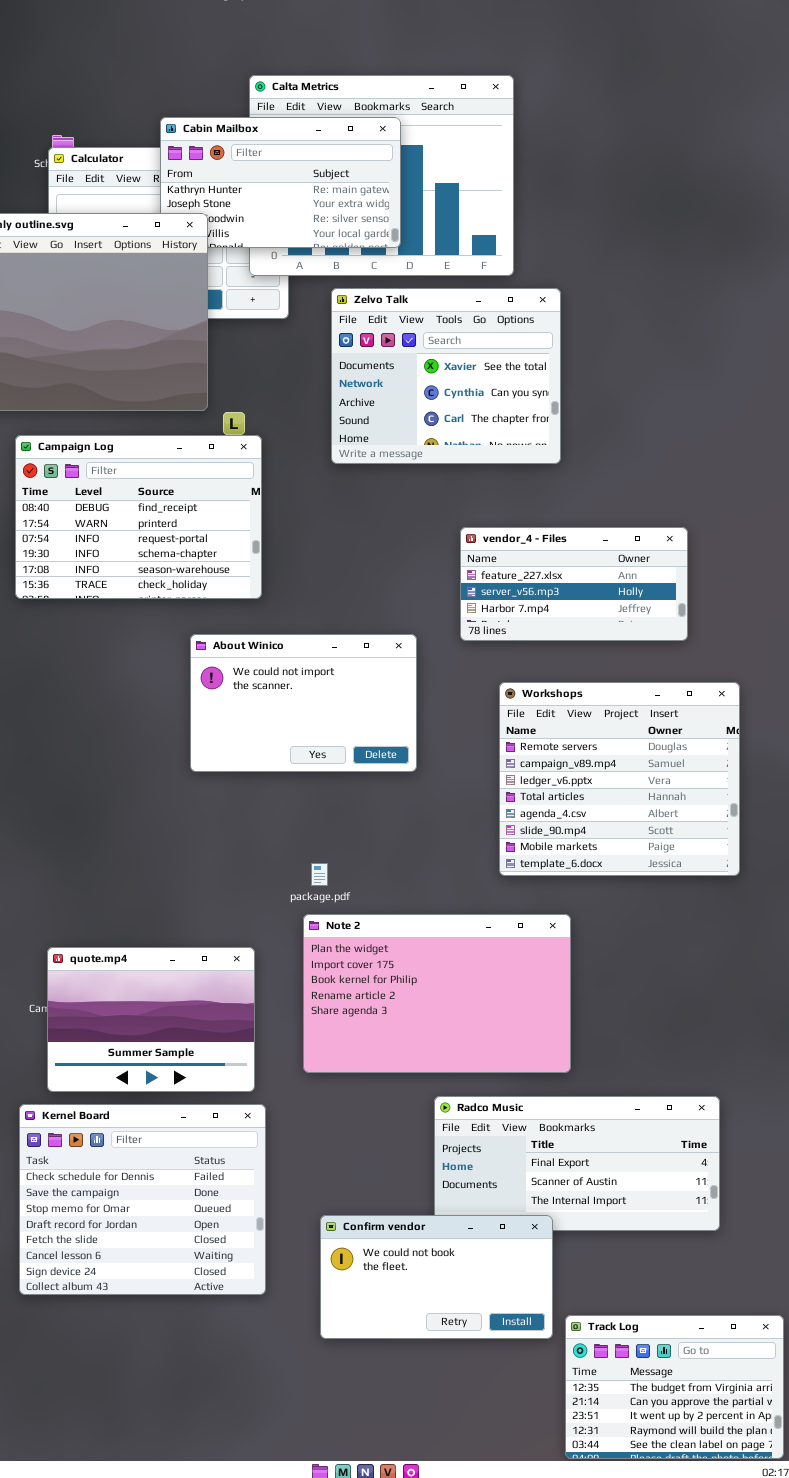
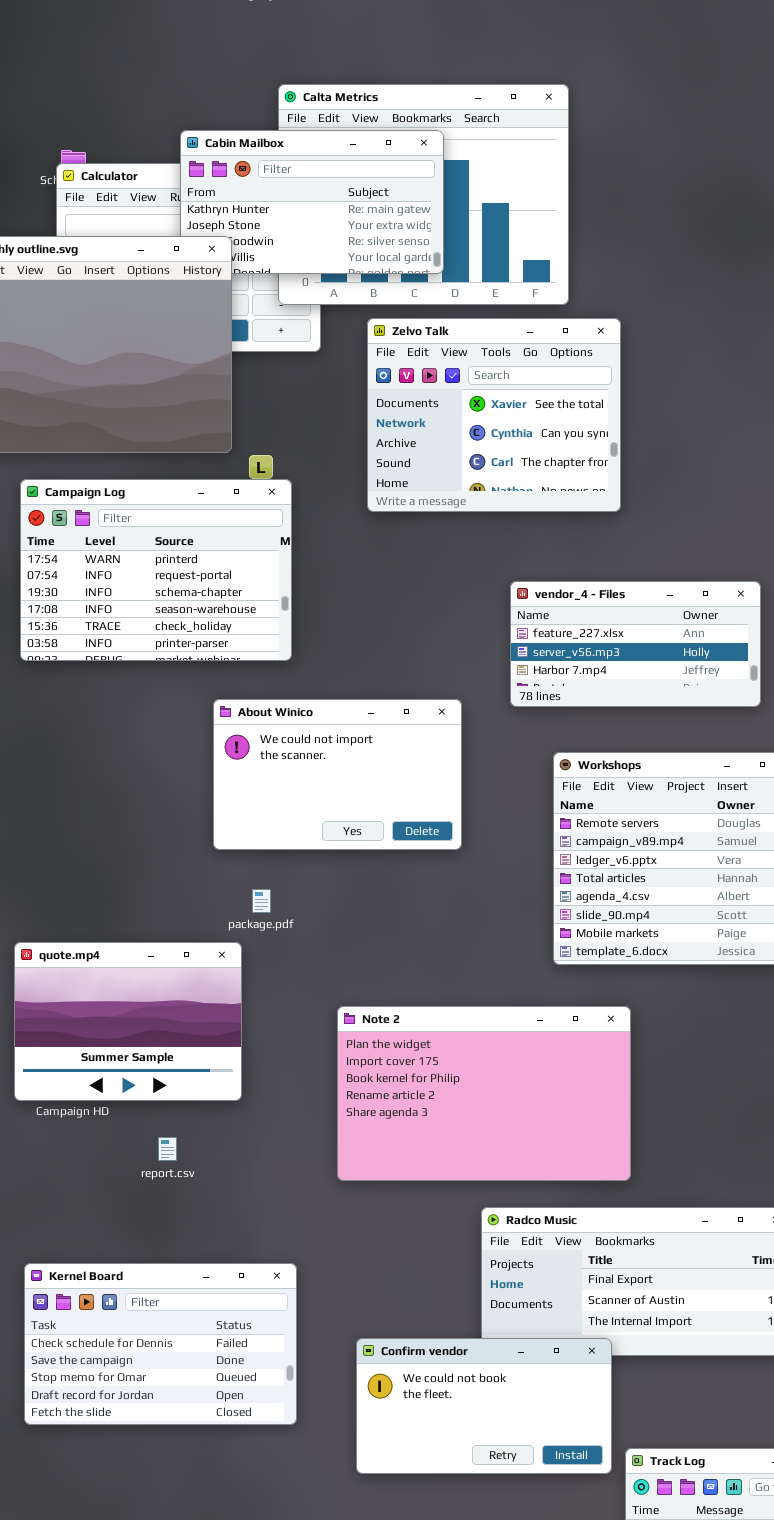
Campaign Log: [15,435,262,599] -> [20,479,292,661], scrolled down 1 row
package.pdf: [311,863,328,886] -> [252,889,271,913], moved
quote.mp4: [47,947,255,1092] -> [14,942,242,1101], moved
Kernel Board: [19,1104,266,1295] -> [24,1263,297,1425], resized

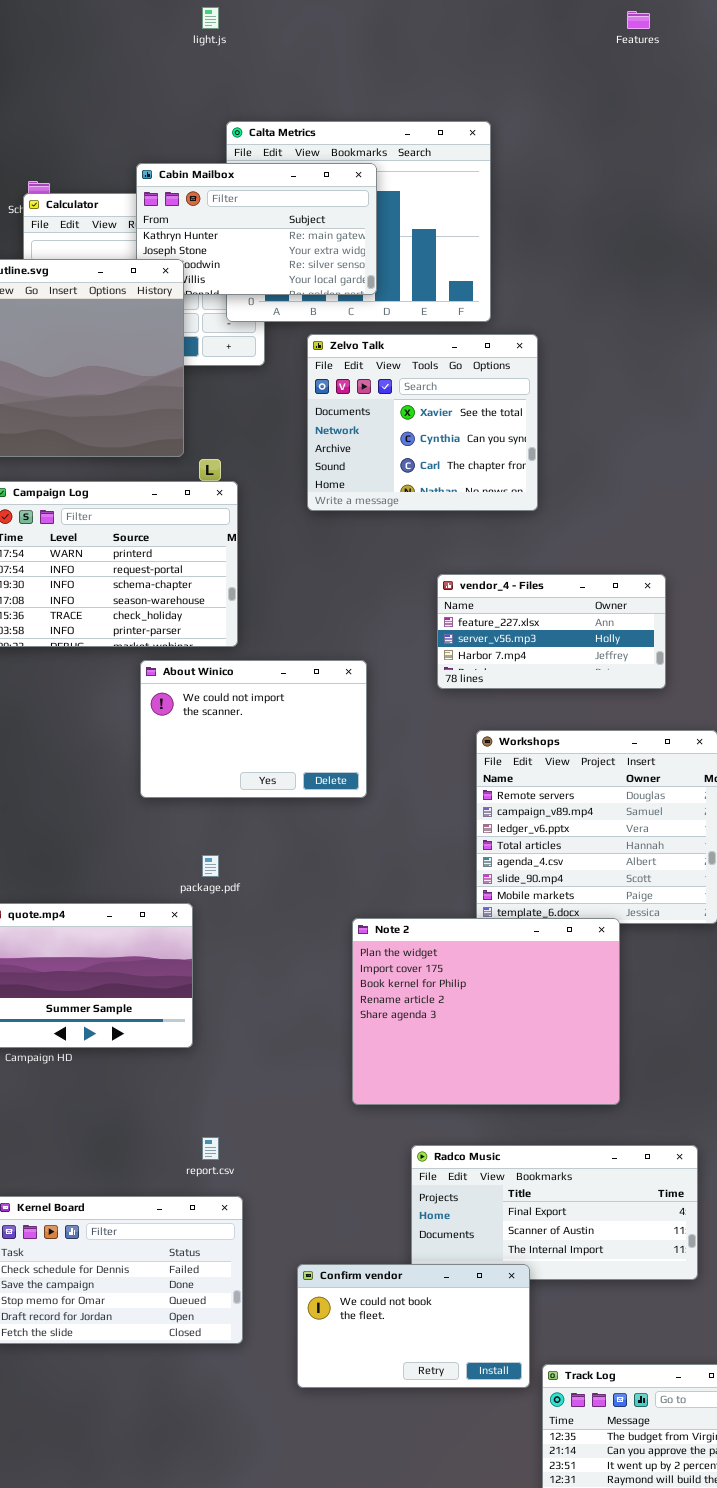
About Winico: [213,699,462,850] -> [140,660,367,798], moved
Note 2: [337,1006,631,1181] -> [352,918,620,1105], moved, resized
report.csv: [158,1137,177,1161] -> [202,1137,219,1160], moved

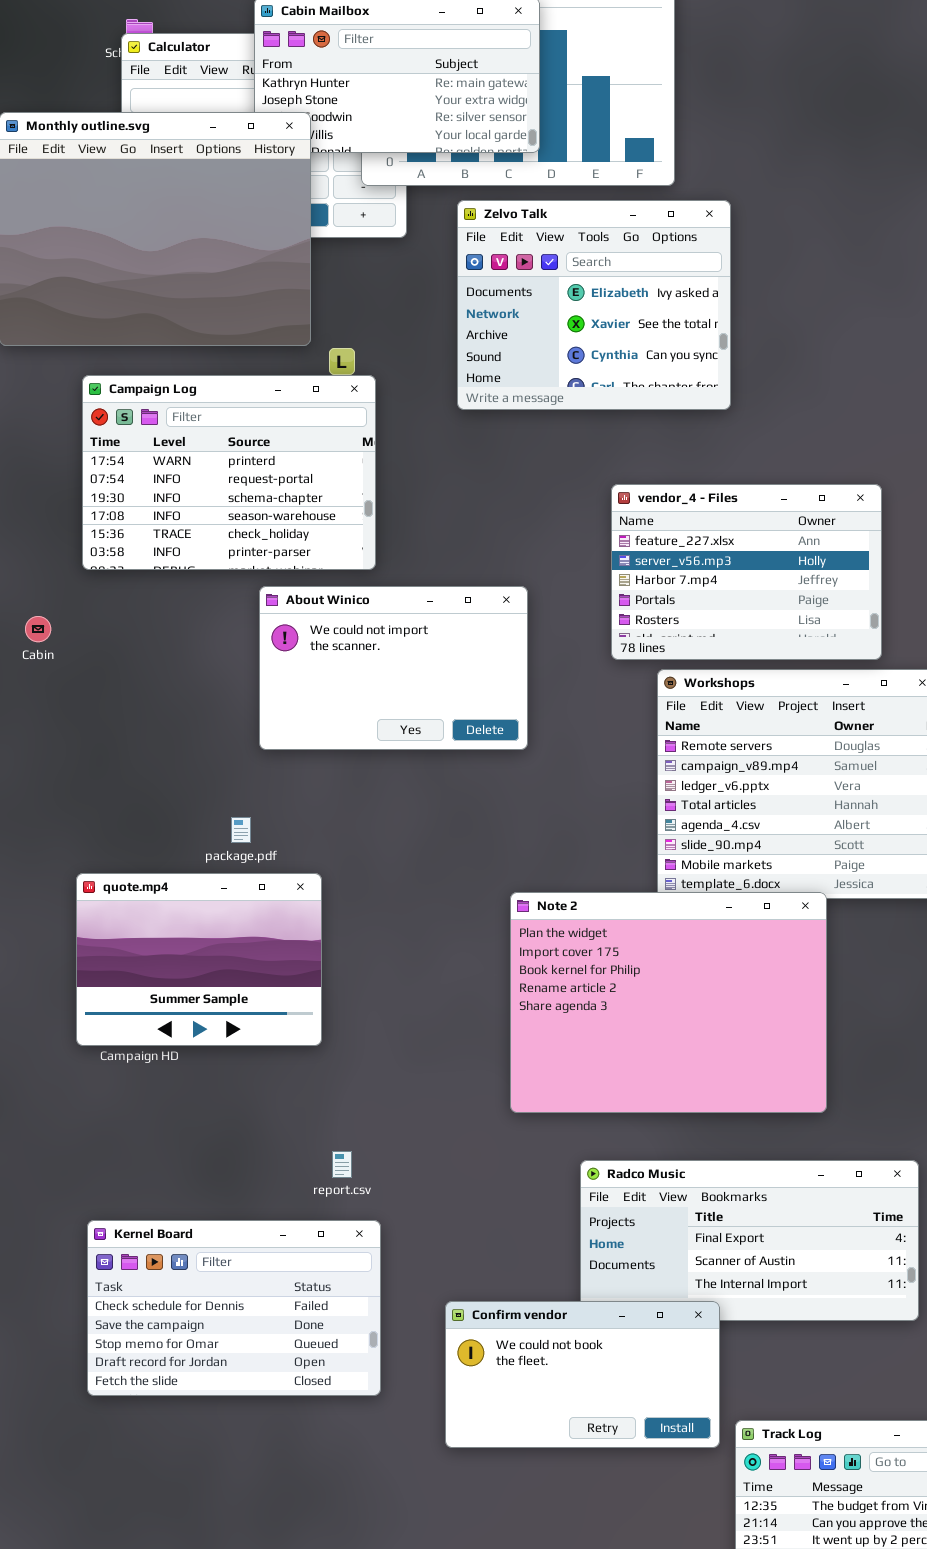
Zelvo Talk: [307,334,538,511] -> [457,200,731,410], scrolled up 1 row
vendor_4 - Files: [437,574,666,689] -> [611,484,882,660], resized
package.pdf: [202,855,219,877] -> [231,817,251,843], moved

